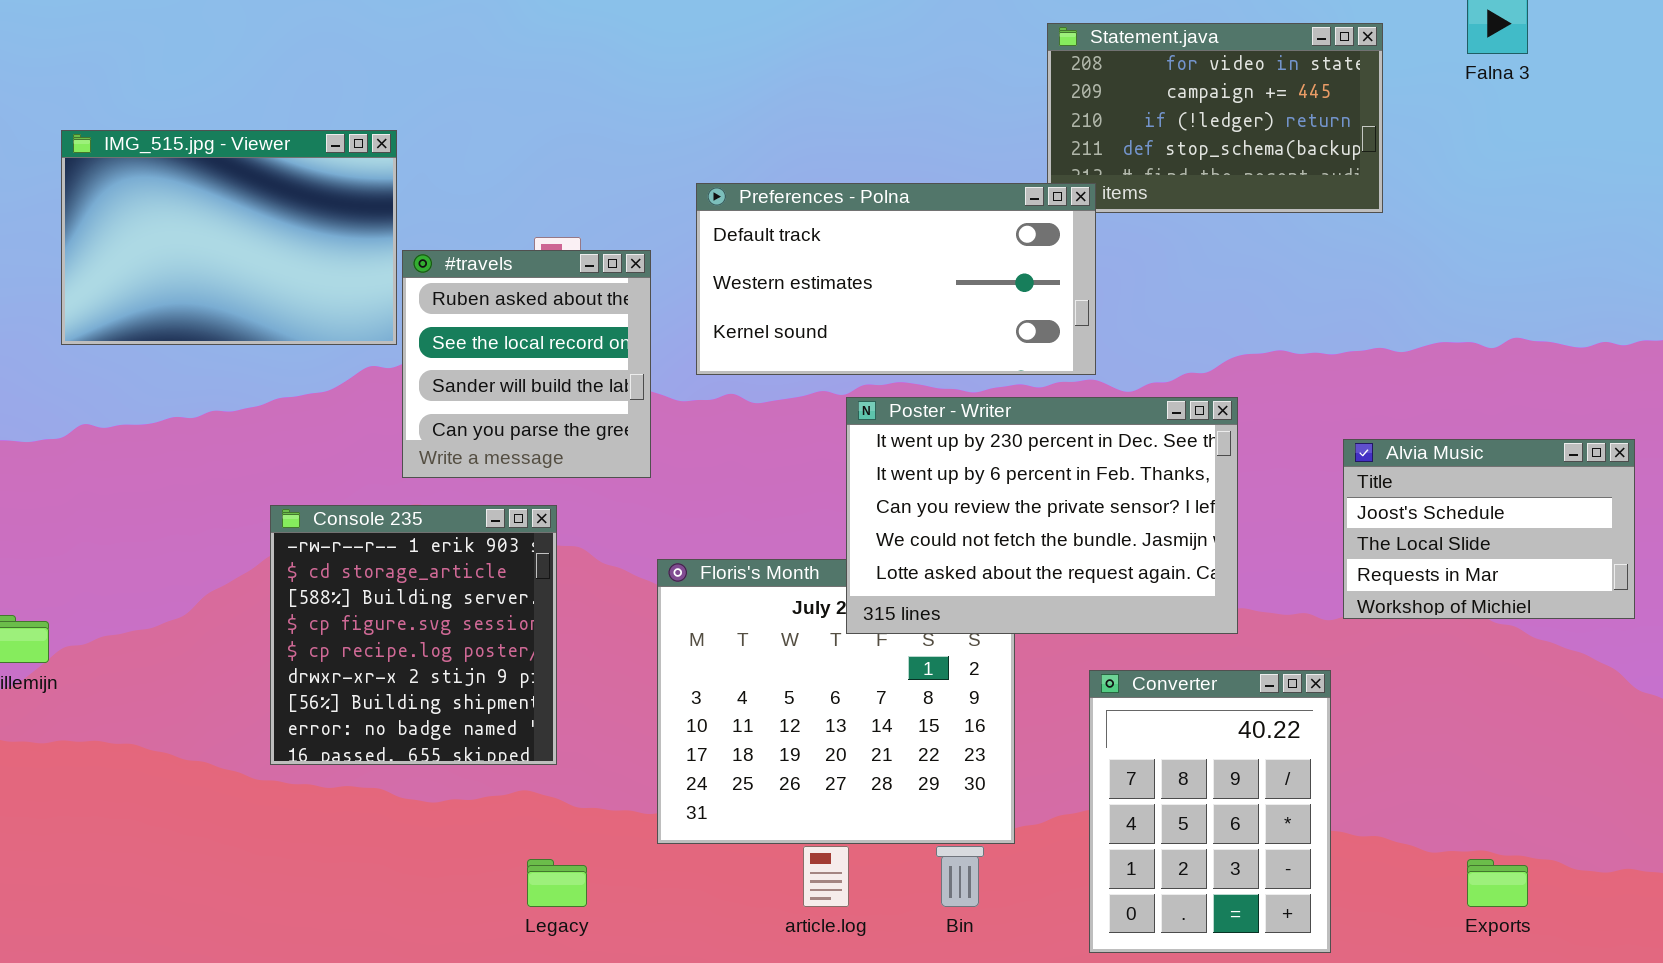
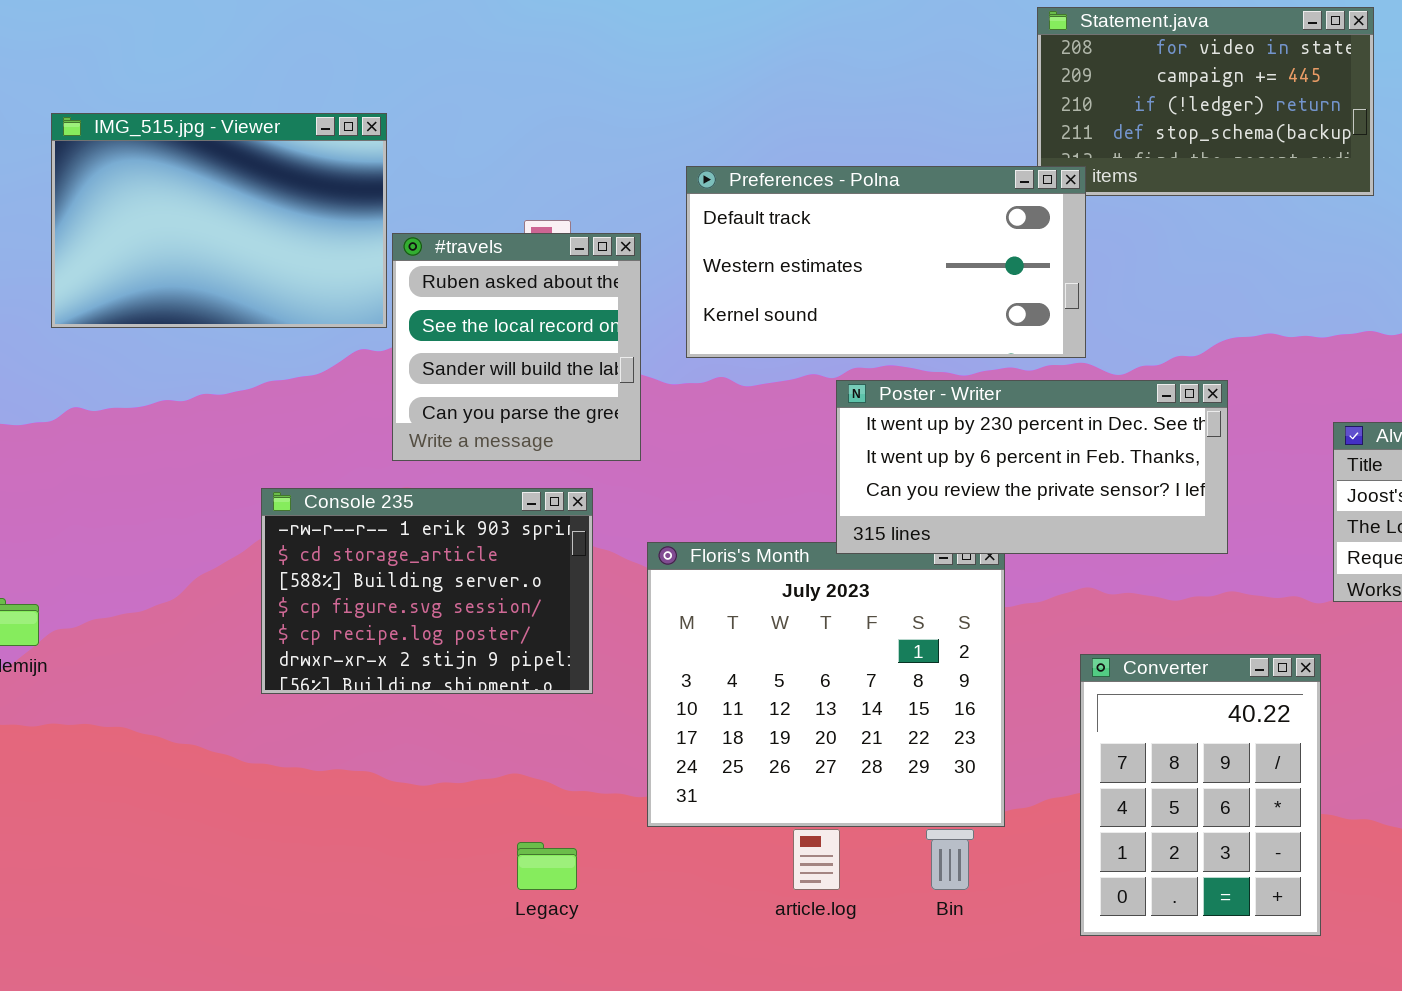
Poster - Writer: [846,397,1238,634] -> [836,380,1228,554], resized
Console 235: [270,505,557,765] -> [261,488,593,694], resized

